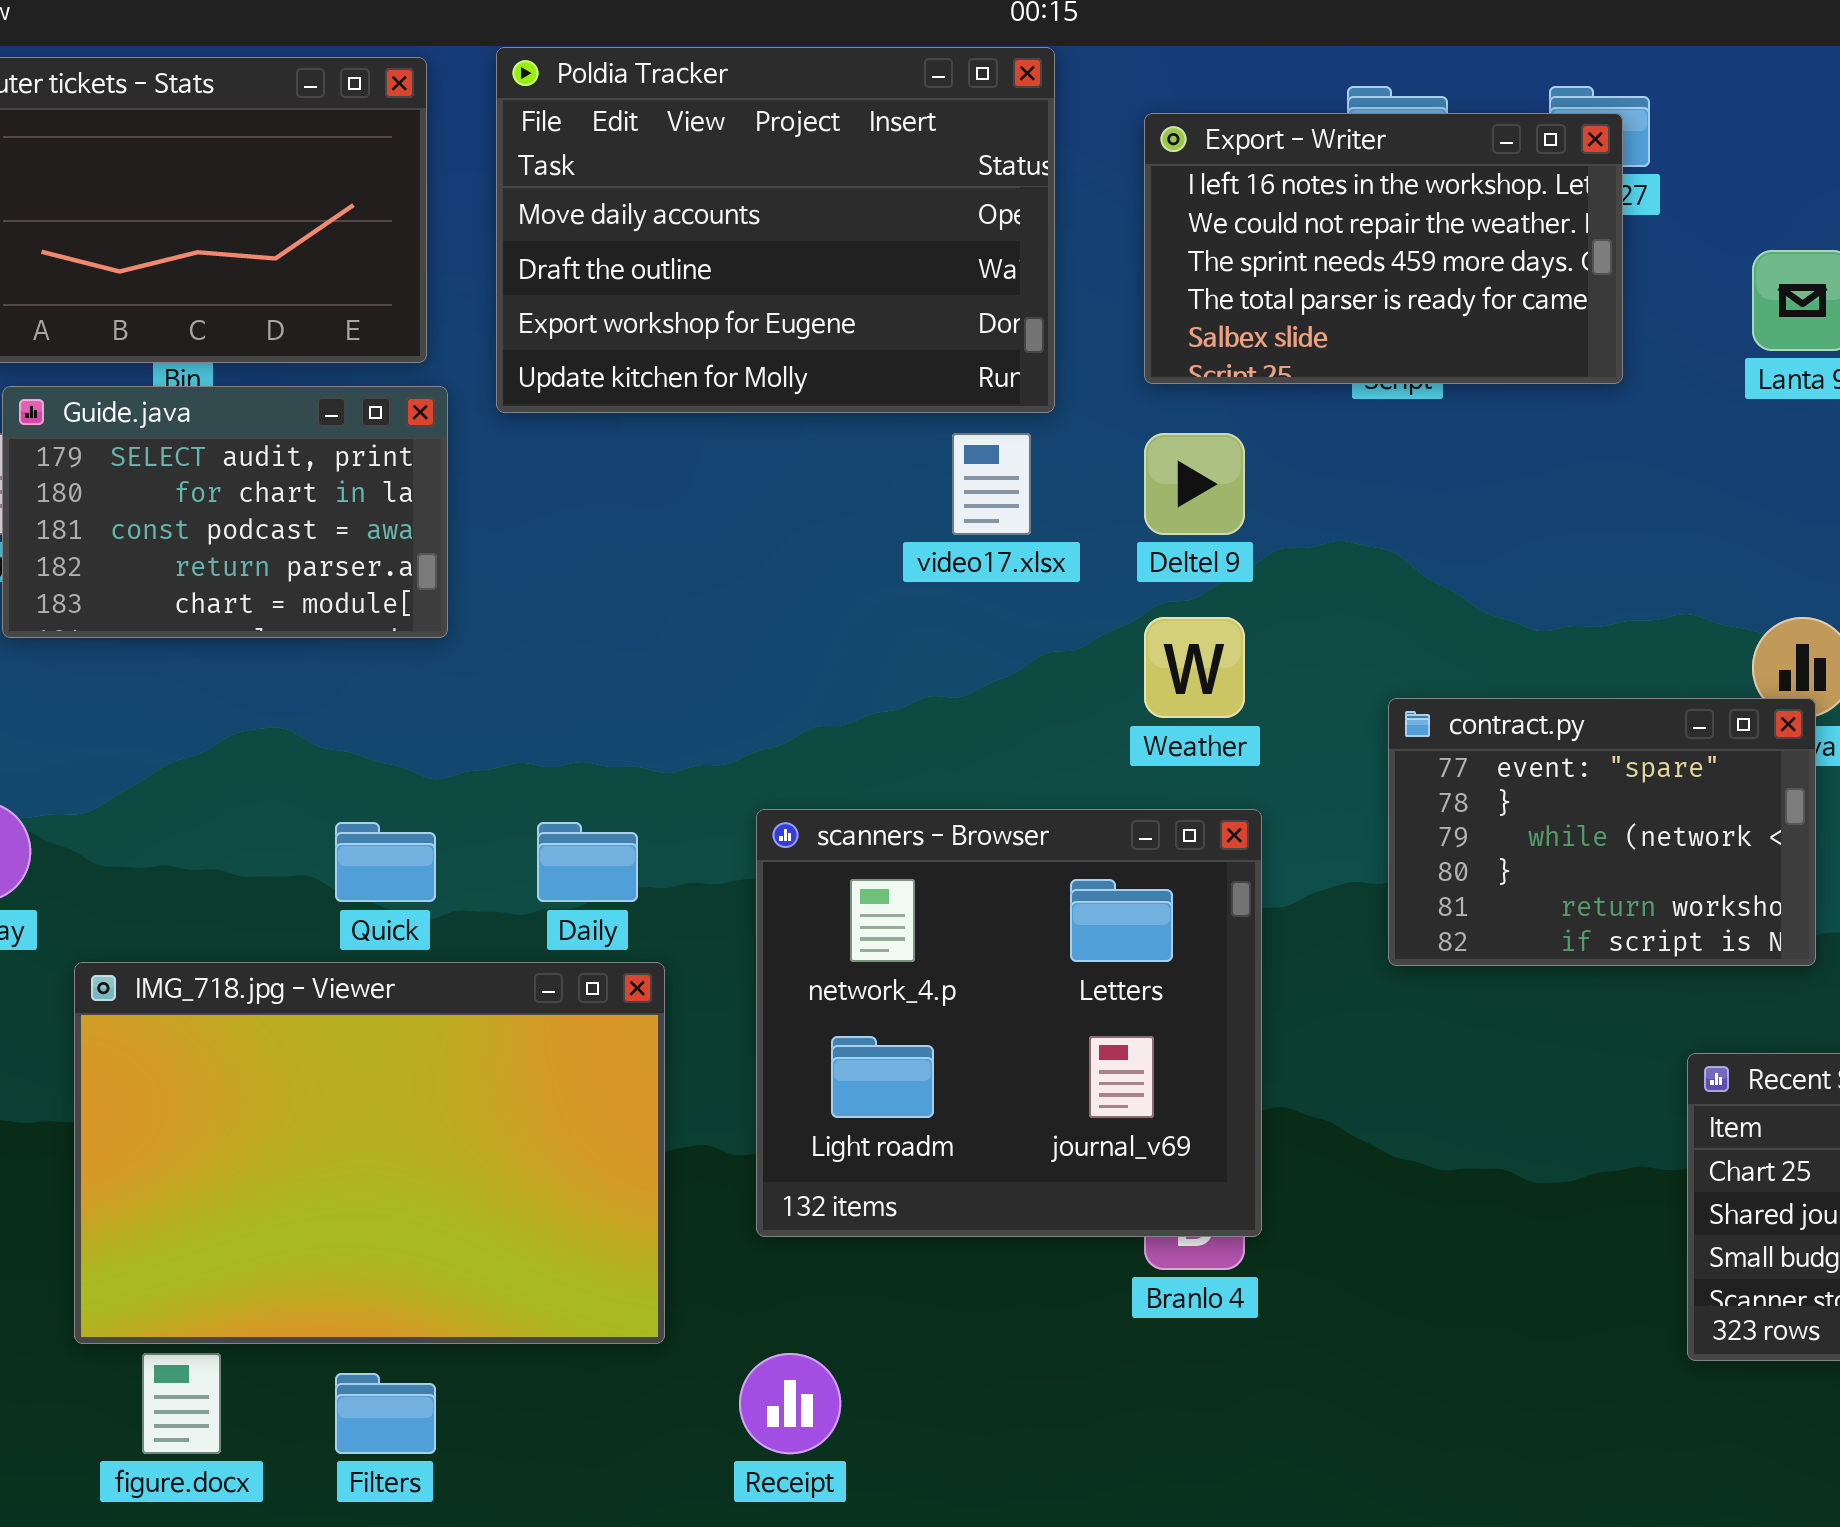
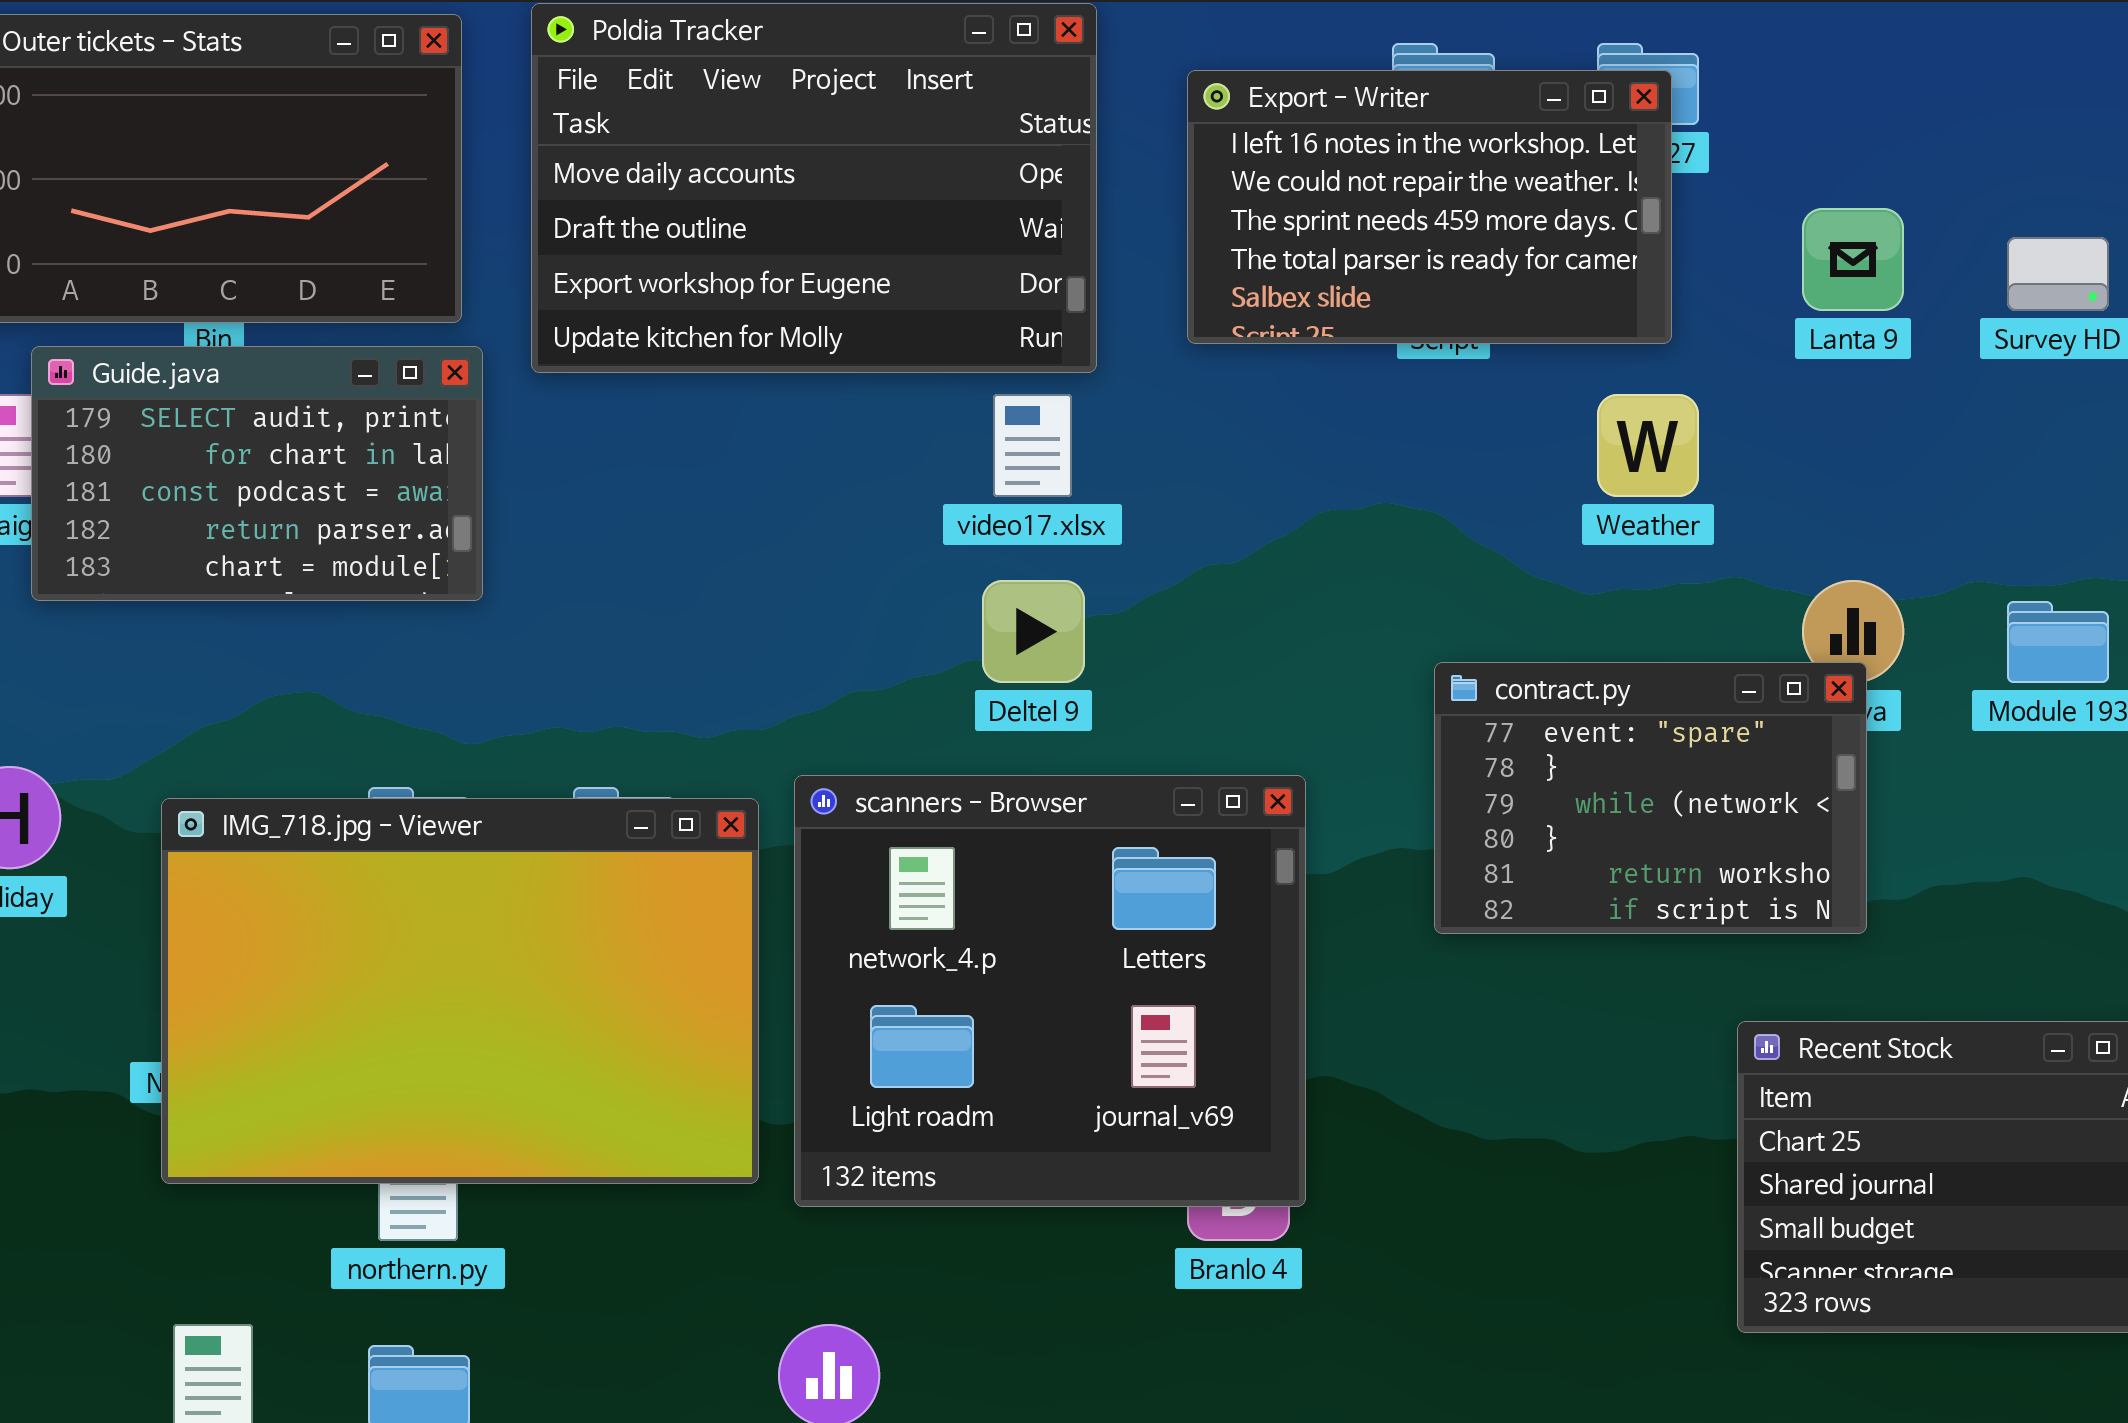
Deltel 9: [1144,433,1245,535] -> [982,580,1085,683], moved
Weather: [1144,617,1245,718] -> [1597,394,1699,497], moved
IMG_718.jpg - Viewer: [74,962,665,1344] -> [161,798,759,1184], moved

